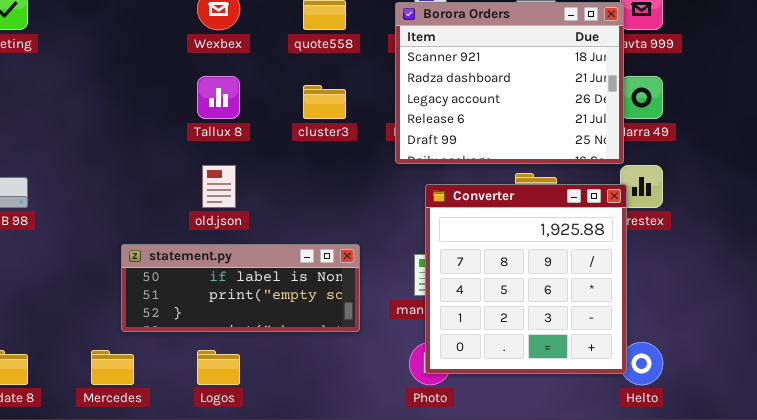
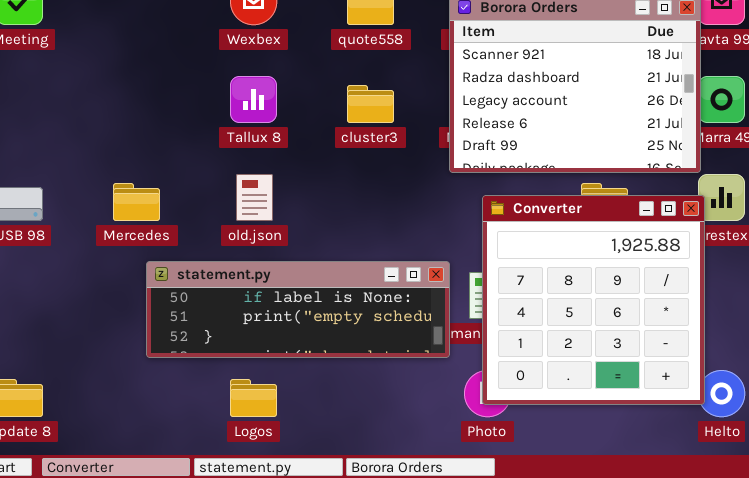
statement.py: [121,244,360,332] -> [146,261,450,358], resized
Mercedes: [91,350,134,385] -> [113,183,160,221], moved

